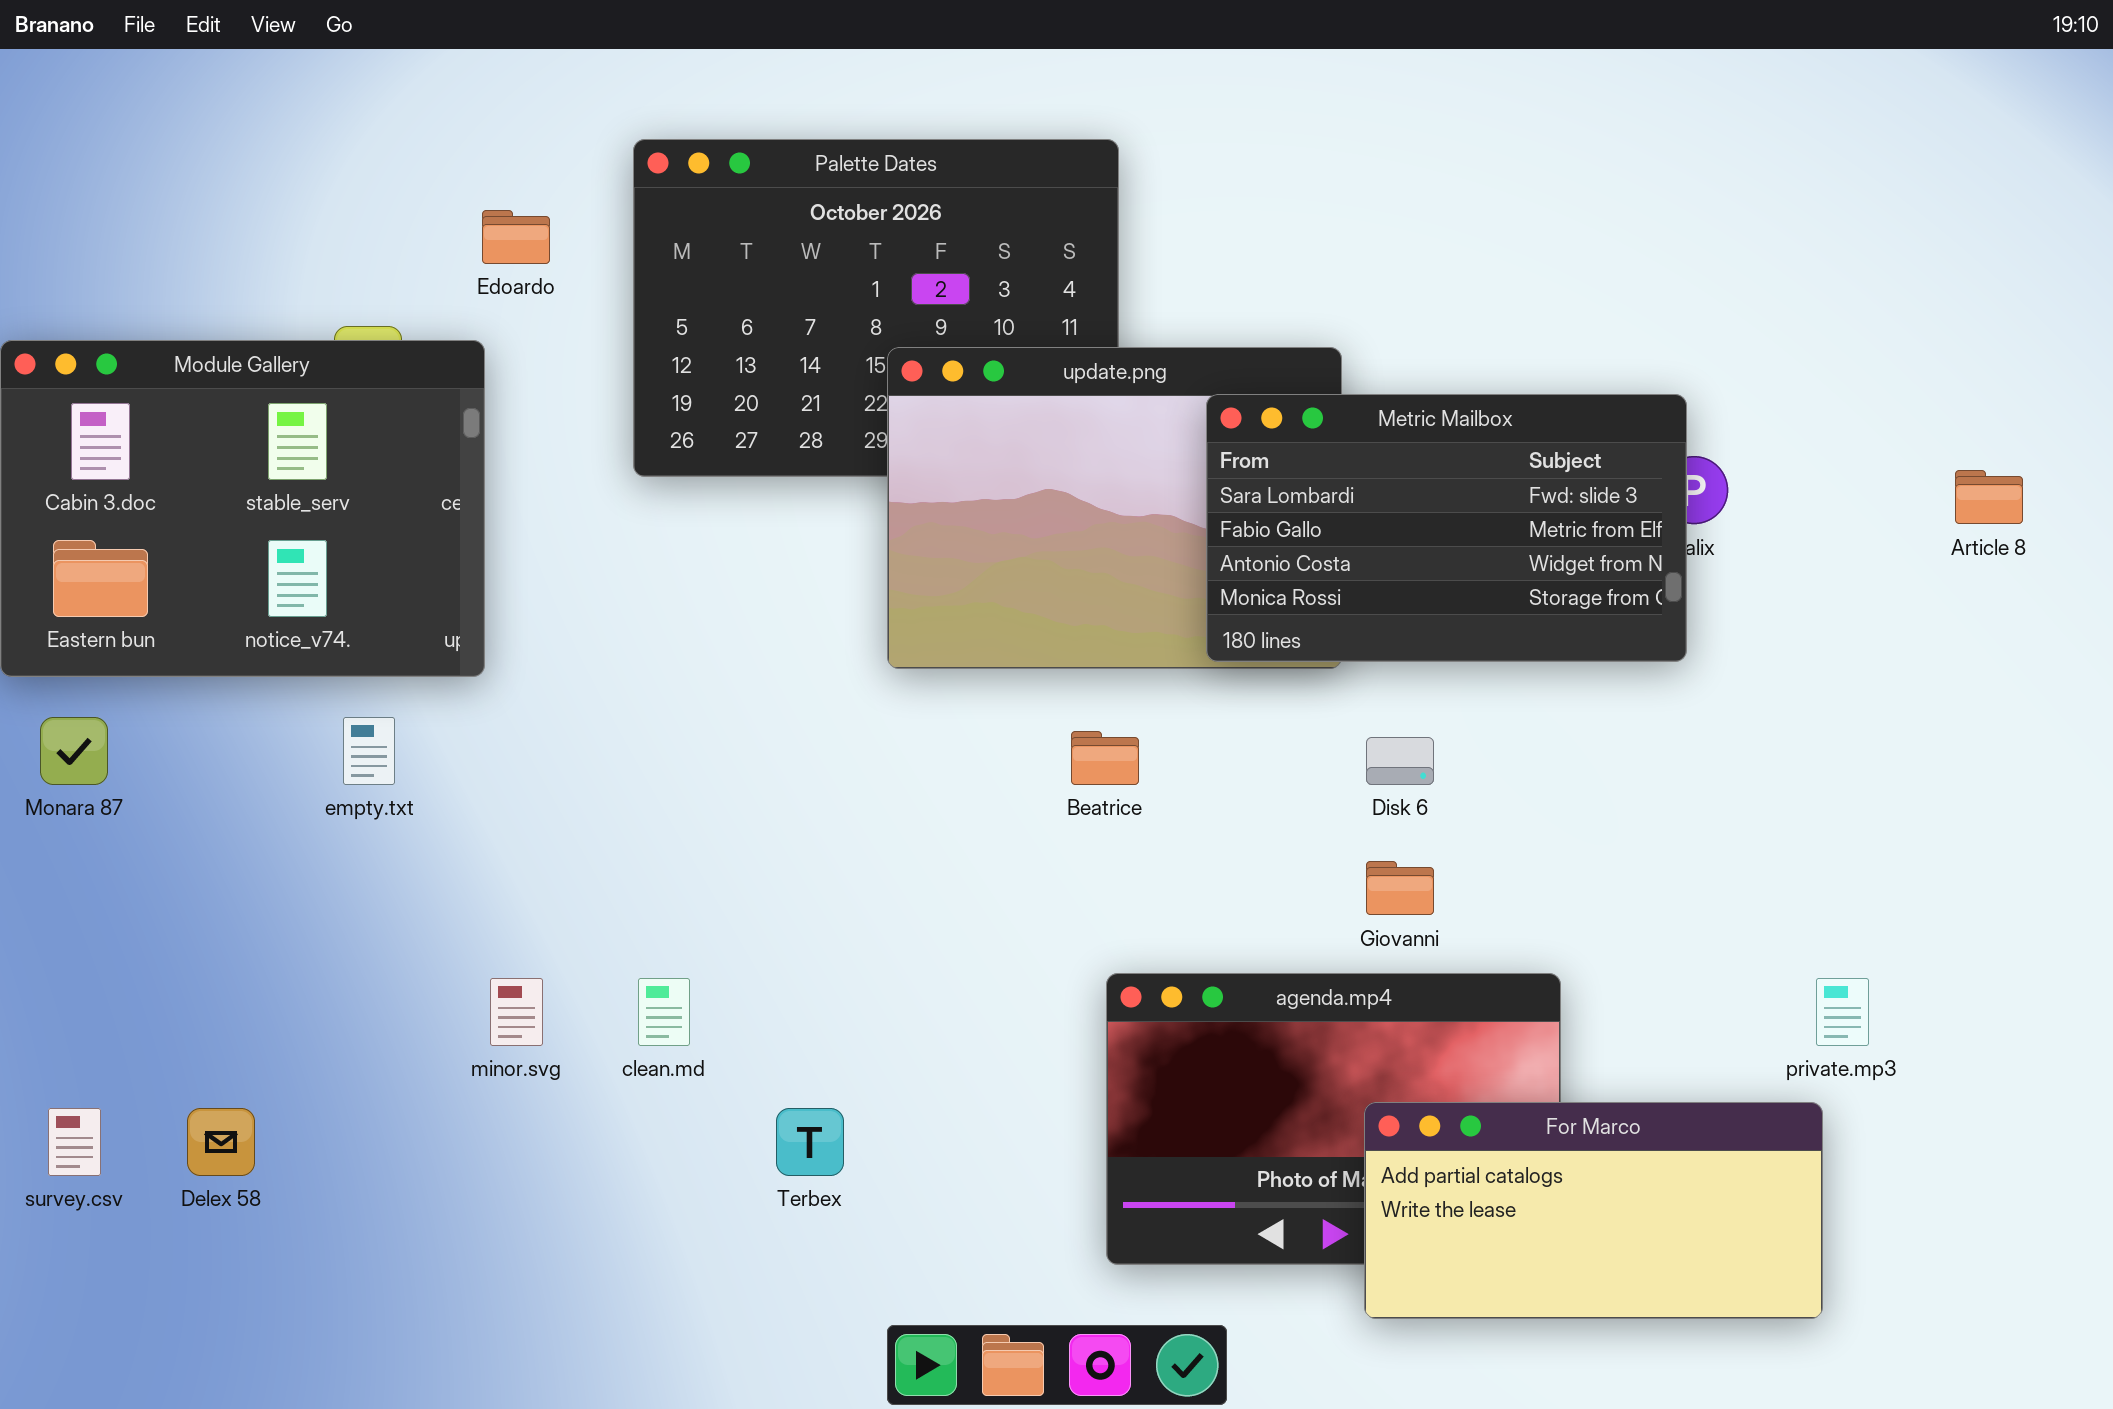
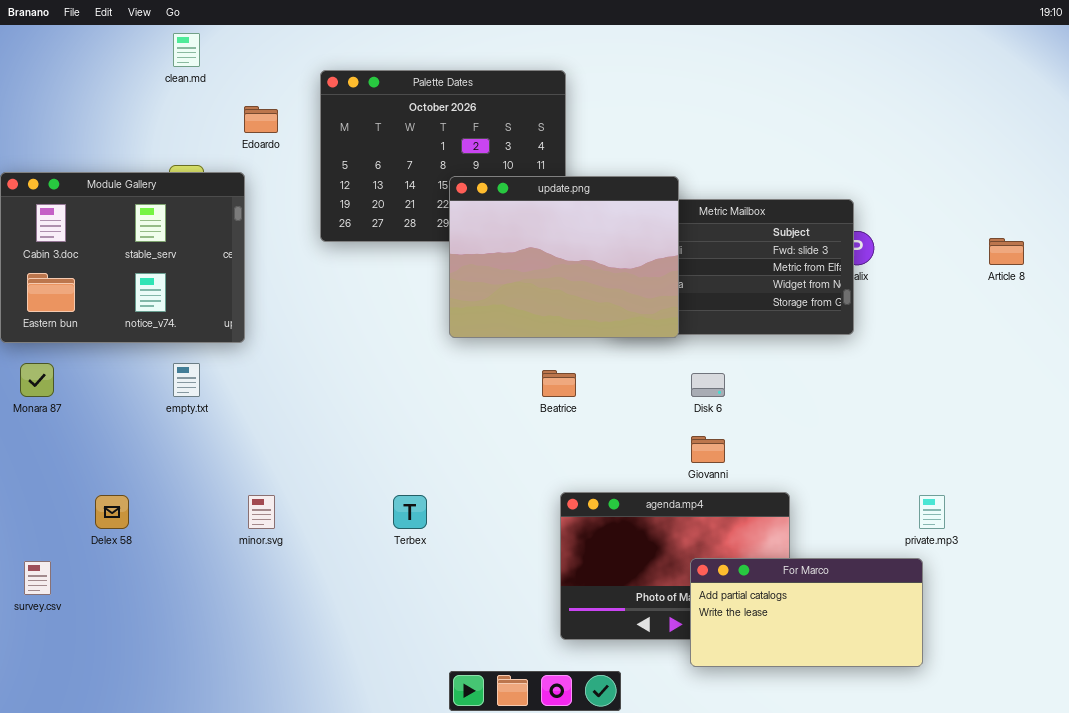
update.png: [887,347,1342,669] -> [449,176,679,338], raised
clean.md: [638,978,690,1046] -> [173,33,200,67], moved
Delex 58: [187,1108,255,1176] -> [95,495,129,529], moved
Terbex: [776,1108,844,1176] -> [393,495,427,529], moved

